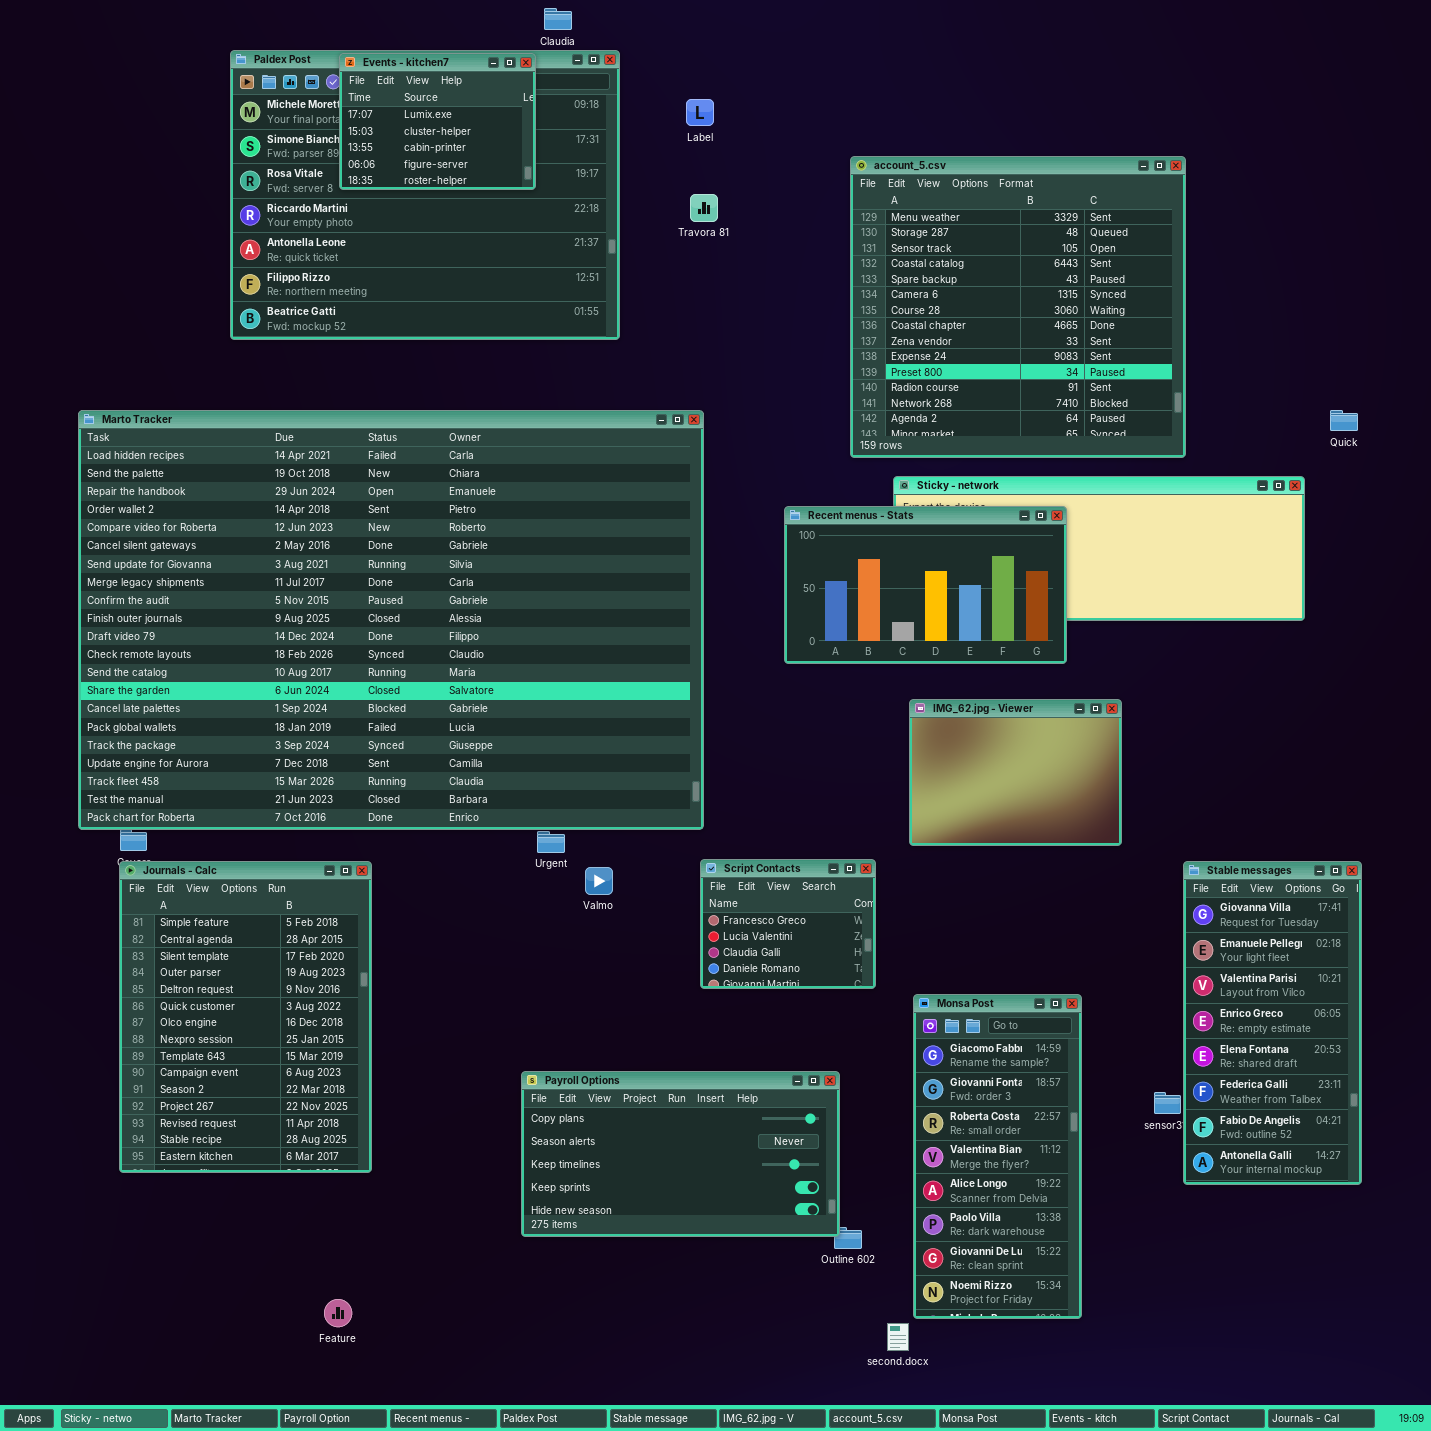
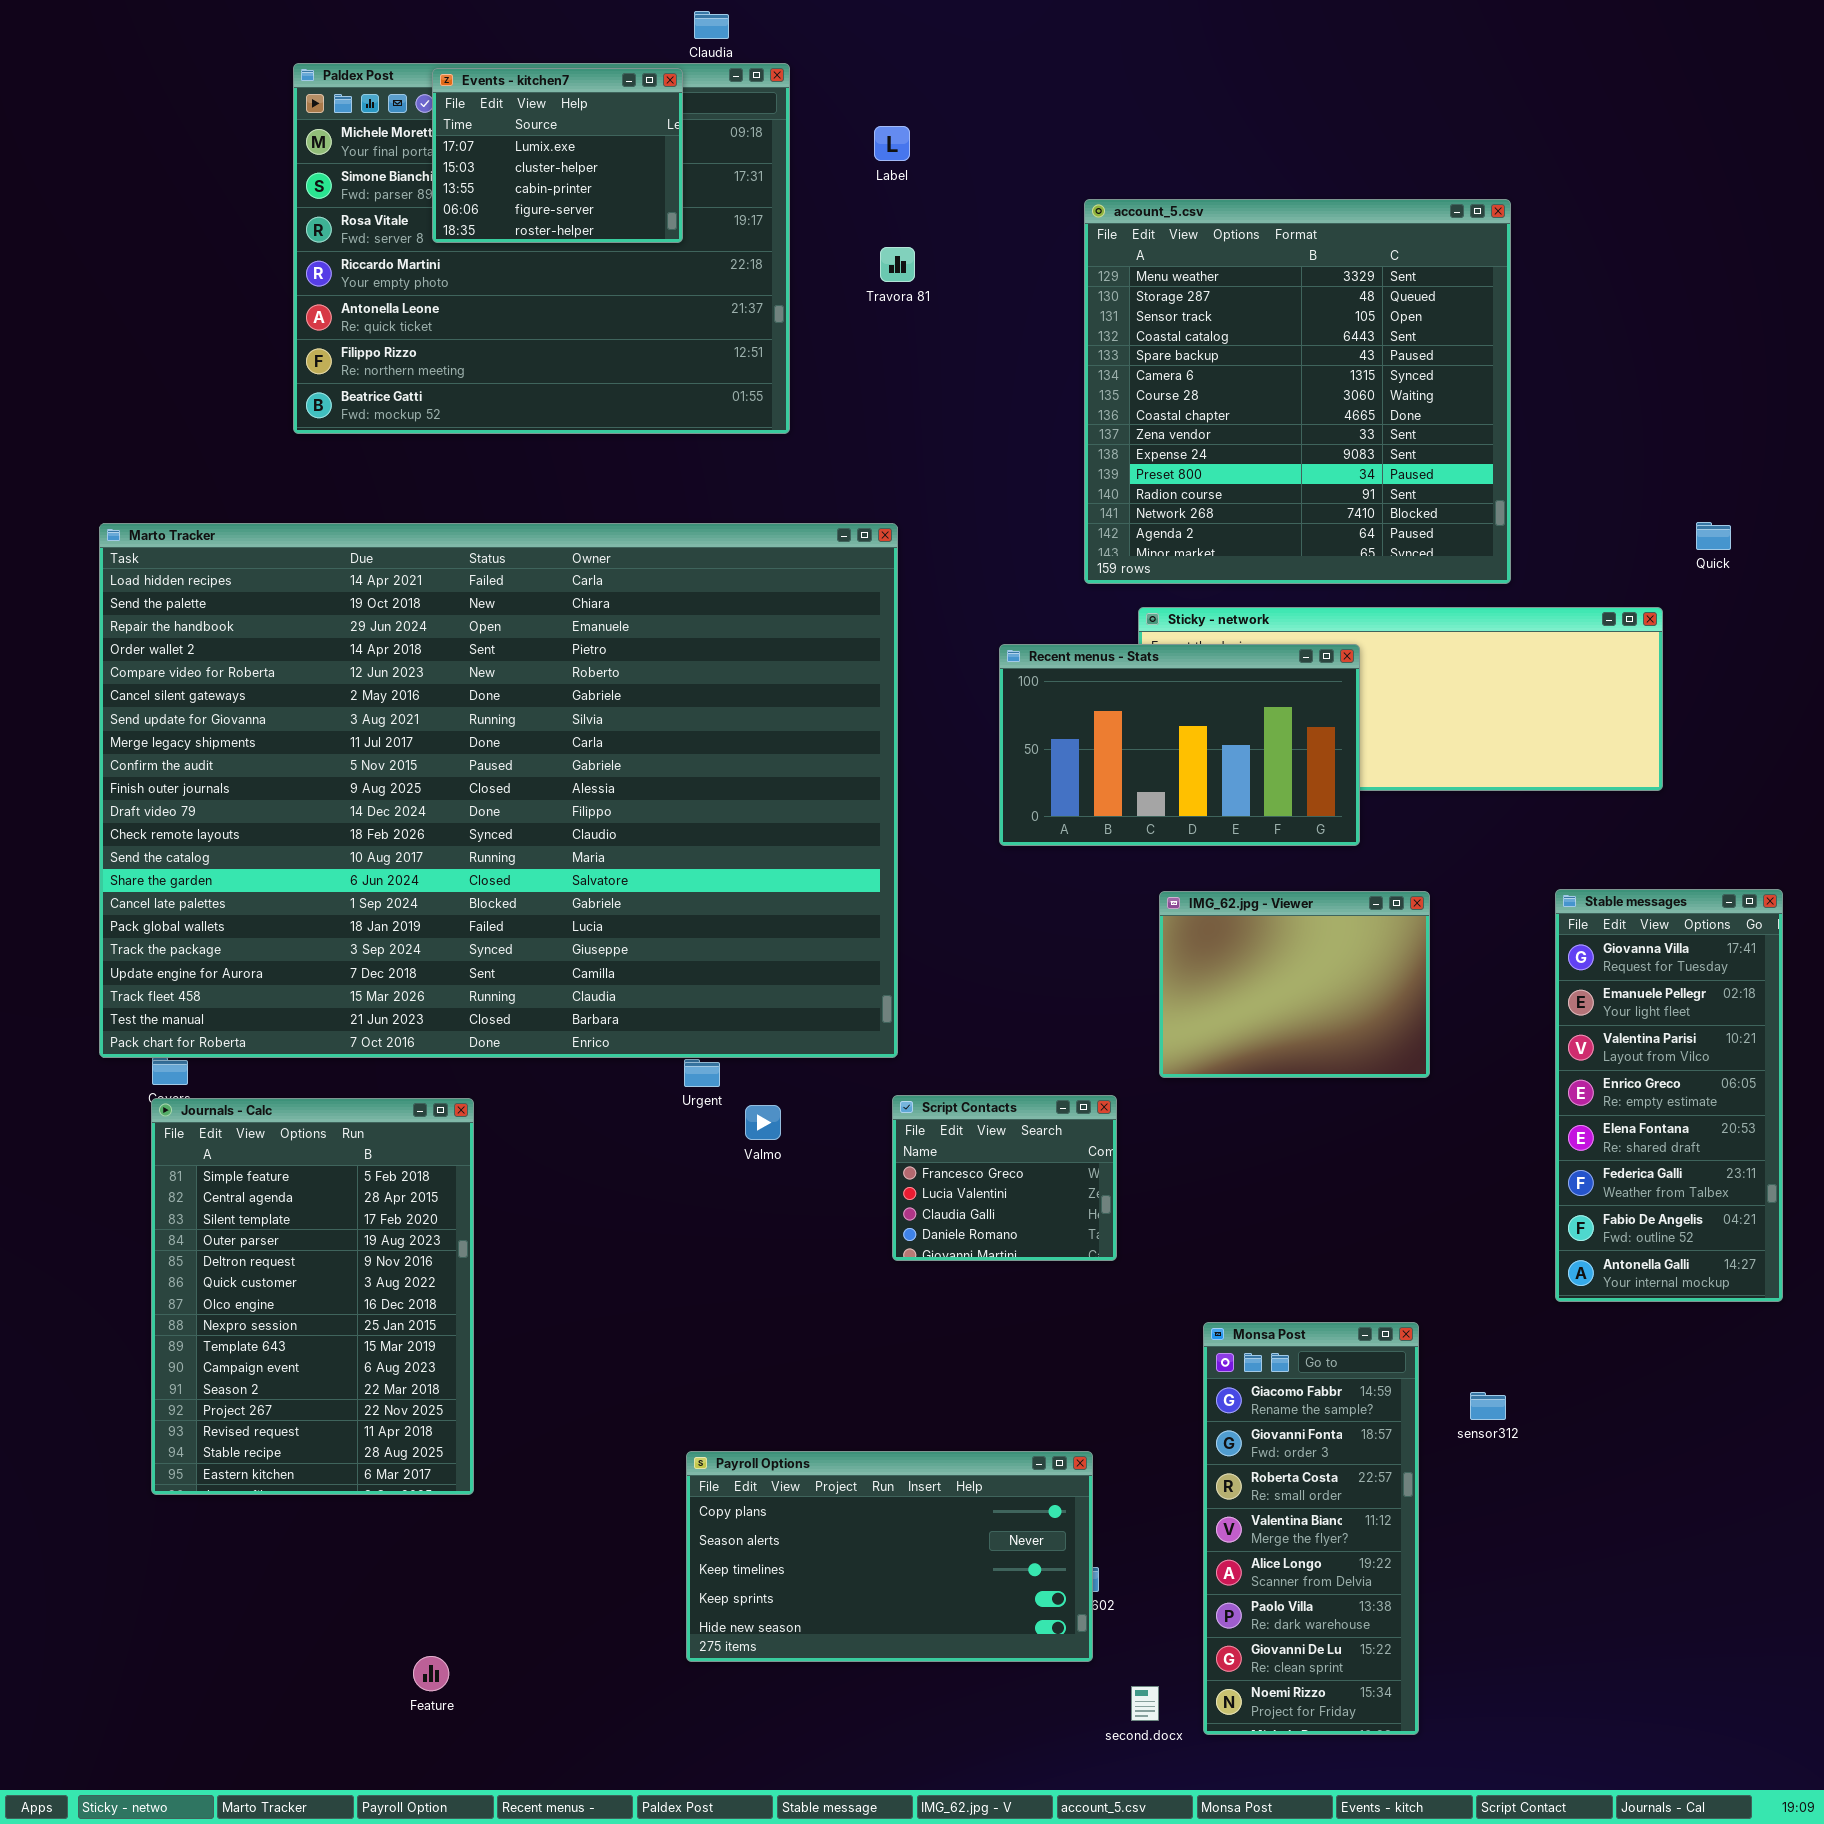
Stable messages: [1183,861,1362,1185] -> [1555,889,1783,1302], moved
Monsa Post: [913,994,1082,1319] -> [1203,1322,1419,1735], moved
Payroll Options: [521,1071,840,1237] -> [686,1451,1093,1662], moved

